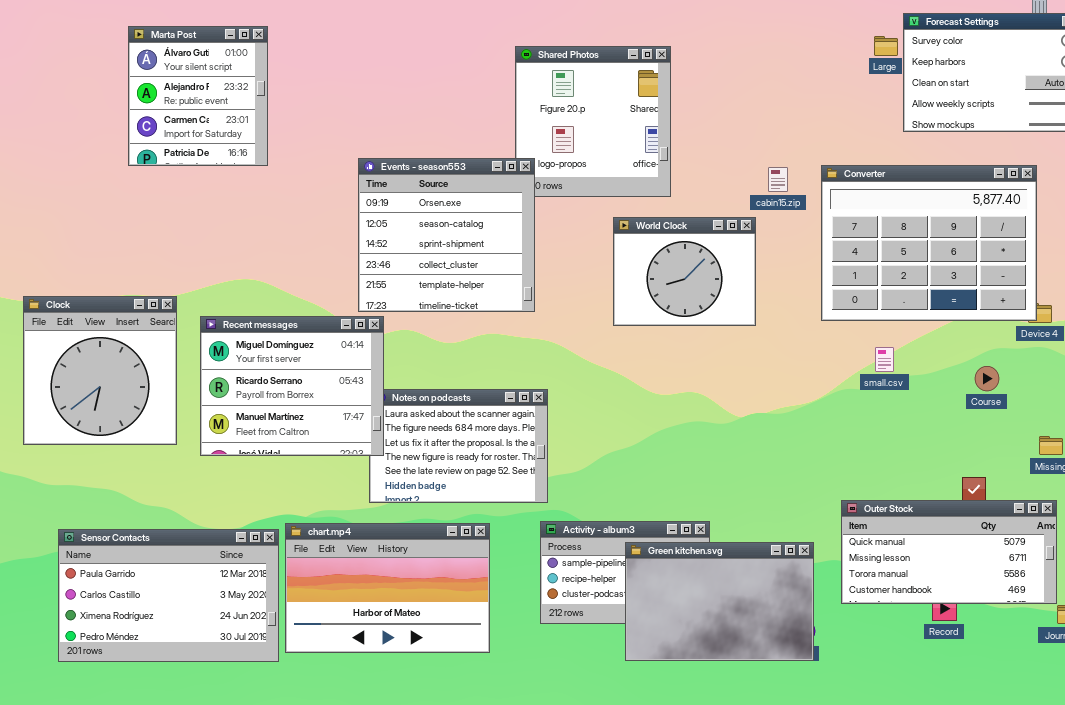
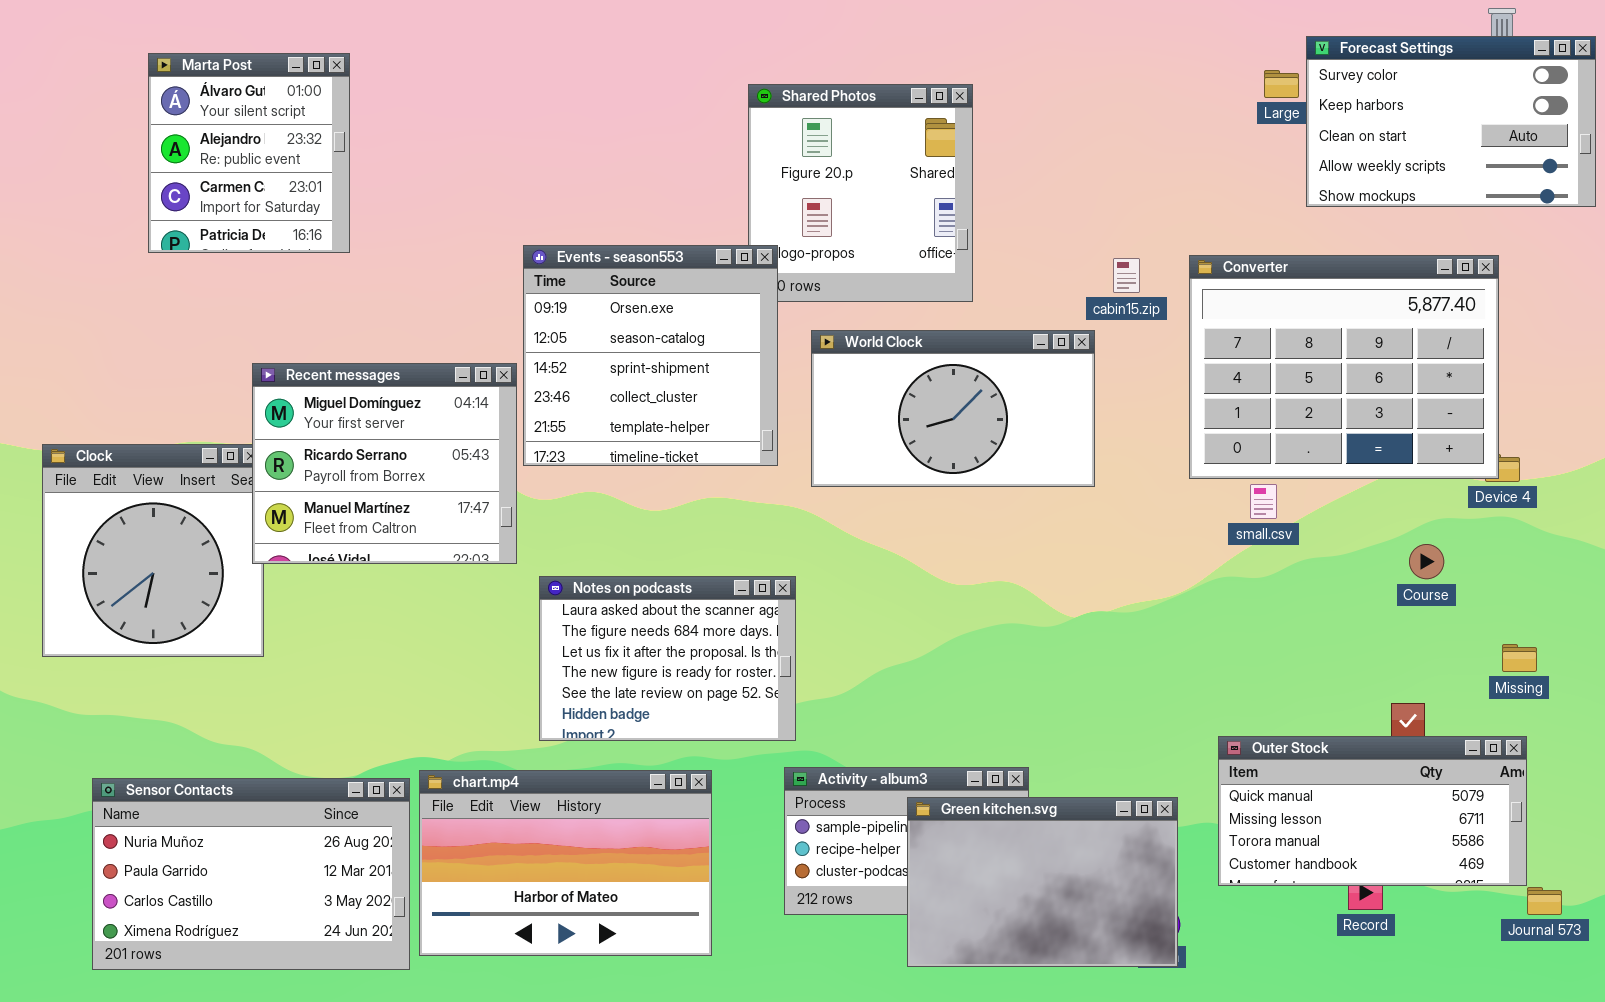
Marta Post: [128,26,268,166] -> [148,53,350,253], moved
World Clock: [613,217,756,326] -> [811,330,1095,487], resized
Recent messages: [200,316,384,456] -> [252,363,517,564], moved
small.csv: [875,347,894,372] -> [1250,484,1277,519], moved
Sensor Contacts: [58,529,279,662] -> [92,778,410,970], scrolled up 1 row

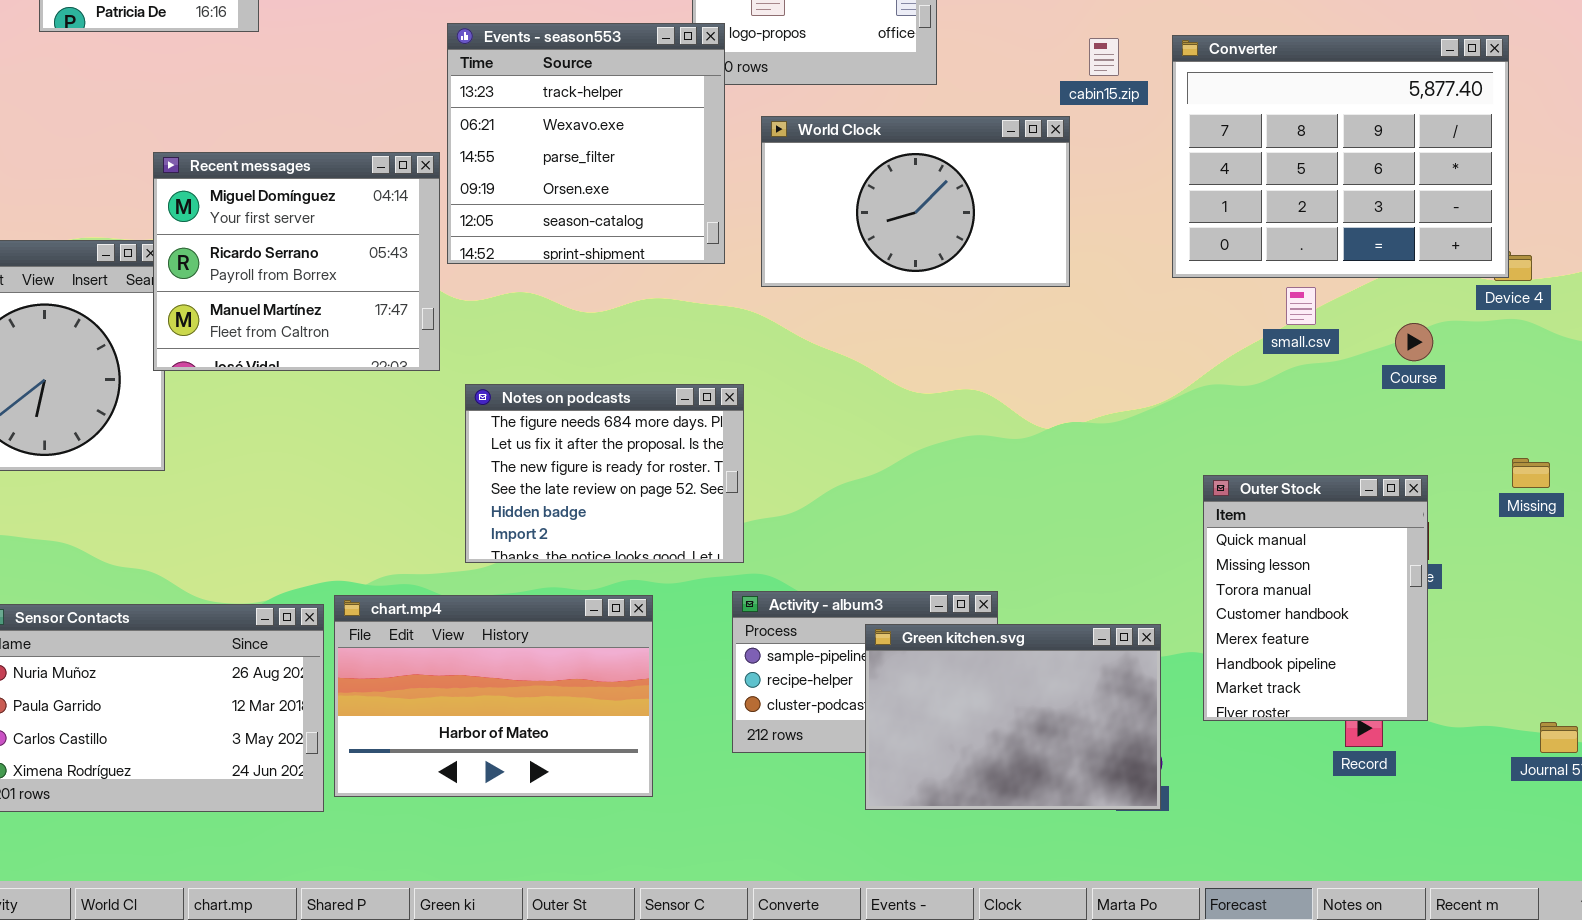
Events - season553: [523,245,778,466] -> [447,23,725,264], scrolled up 3 rows
small.csv: [1250,484,1277,519] -> [1286,287,1316,325], moved
Course: [1409,544,1444,579] -> [1395,323,1433,361], moved
Notes on podcasts: [539,576,796,741] -> [465,384,744,563], scrolled down 1 row
Outer Stock: [1218,736,1527,886] -> [1203,475,1428,721], resized

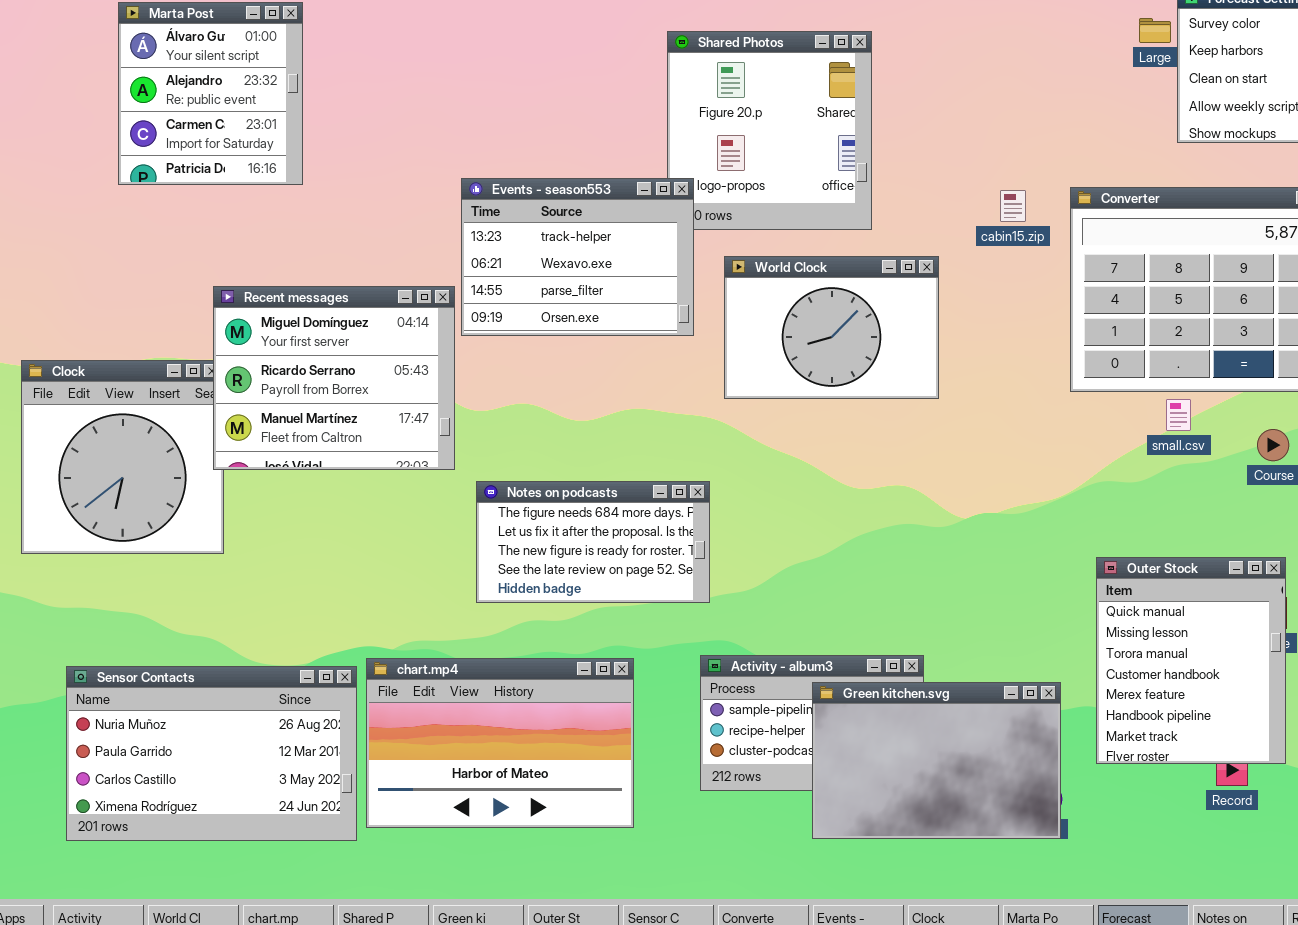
Events - season553: [447,23,725,264] -> [461,178,694,336], resized
World Clock: [761,116,1070,287] -> [724,256,939,399], resized
Notes on podcasts: [465,384,744,563] -> [476,481,710,603], resized

